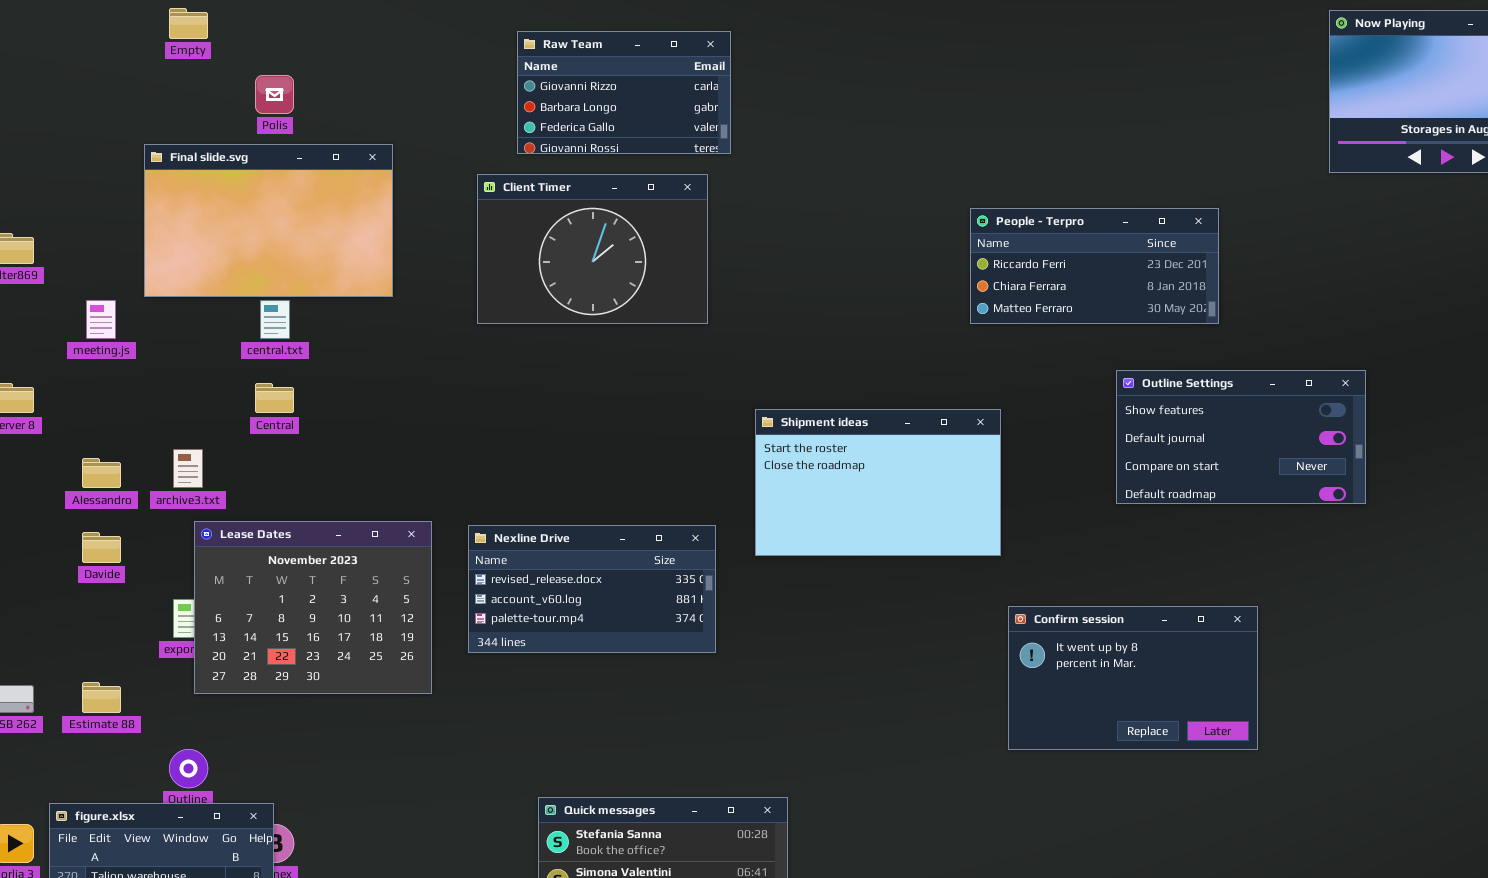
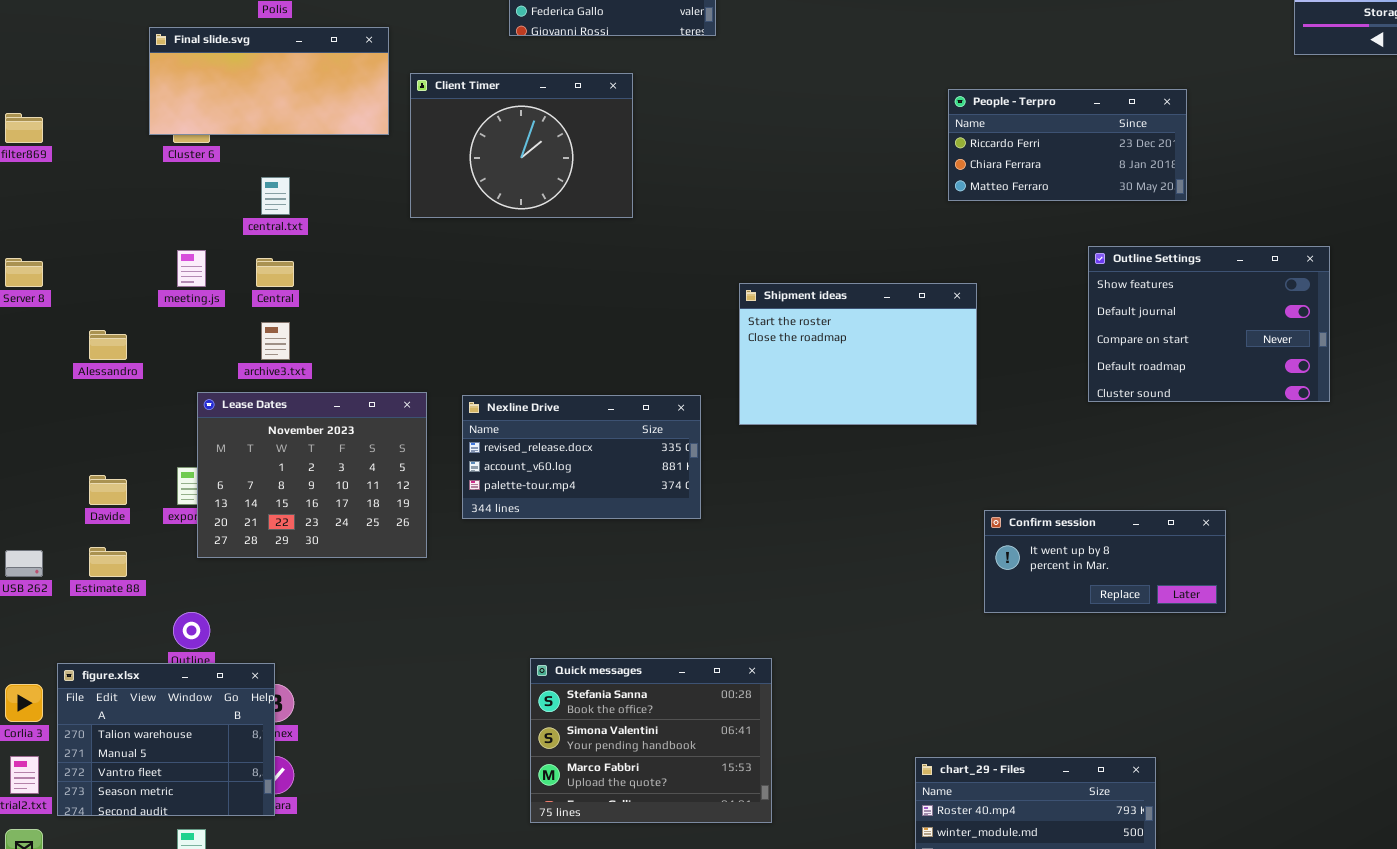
Final slide.svg: [144,144,393,297] -> [149,27,389,135], resized
Client Timer: [477,174,708,324] -> [410,73,633,218], moved
meeting.js: [86,300,116,339] -> [177,250,206,287], moved
Outline Settings: [1116,370,1366,504] -> [1088,246,1330,402], resized
archive3.txt: [173,449,203,488] -> [261,322,290,360], moved
Davide: [82,532,121,563] -> [89,475,127,505], moved
Confirm session: [1008,606,1258,750] -> [984,510,1226,613], resized

